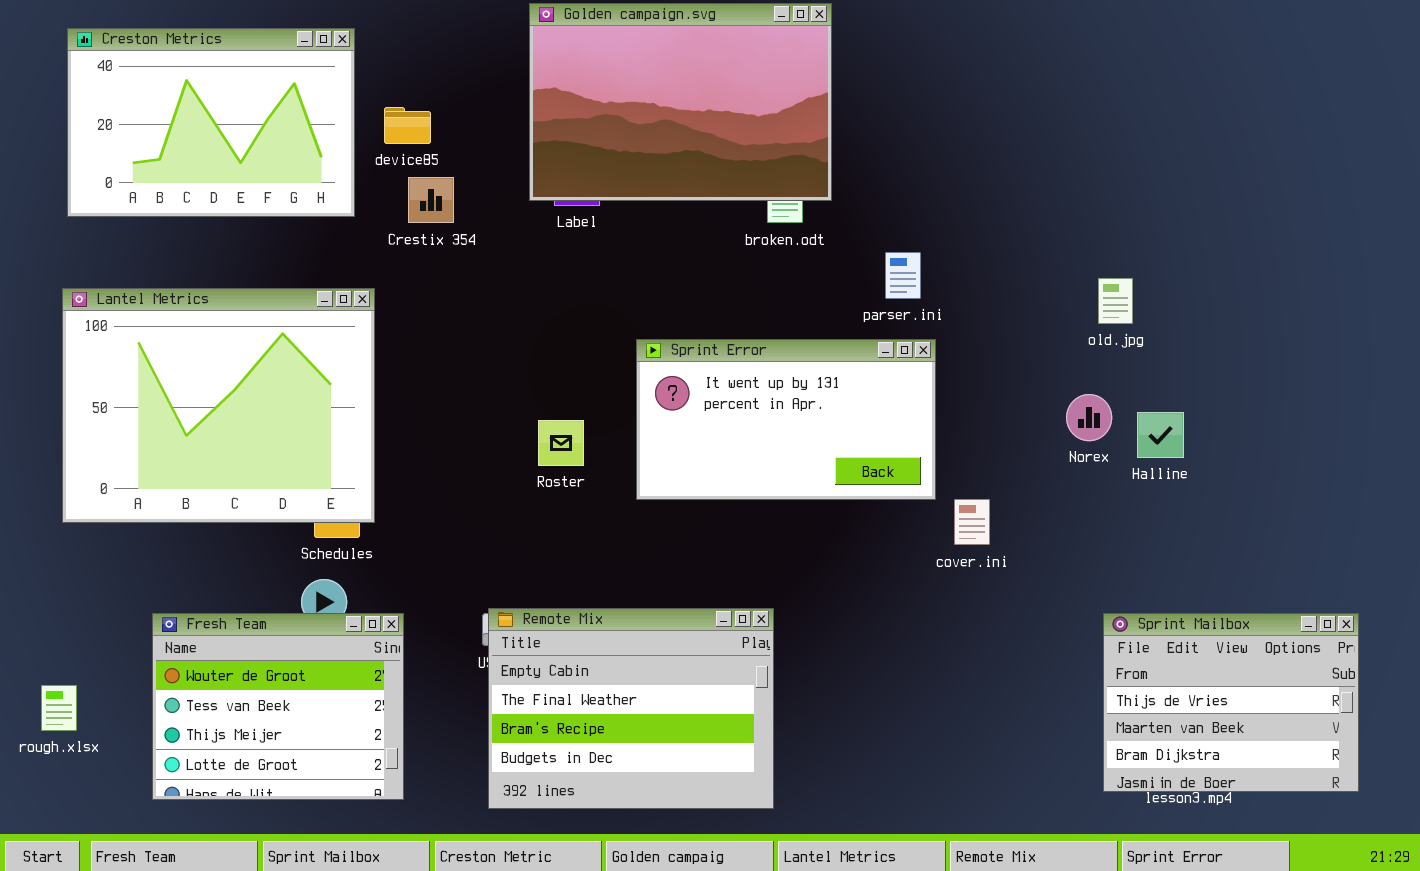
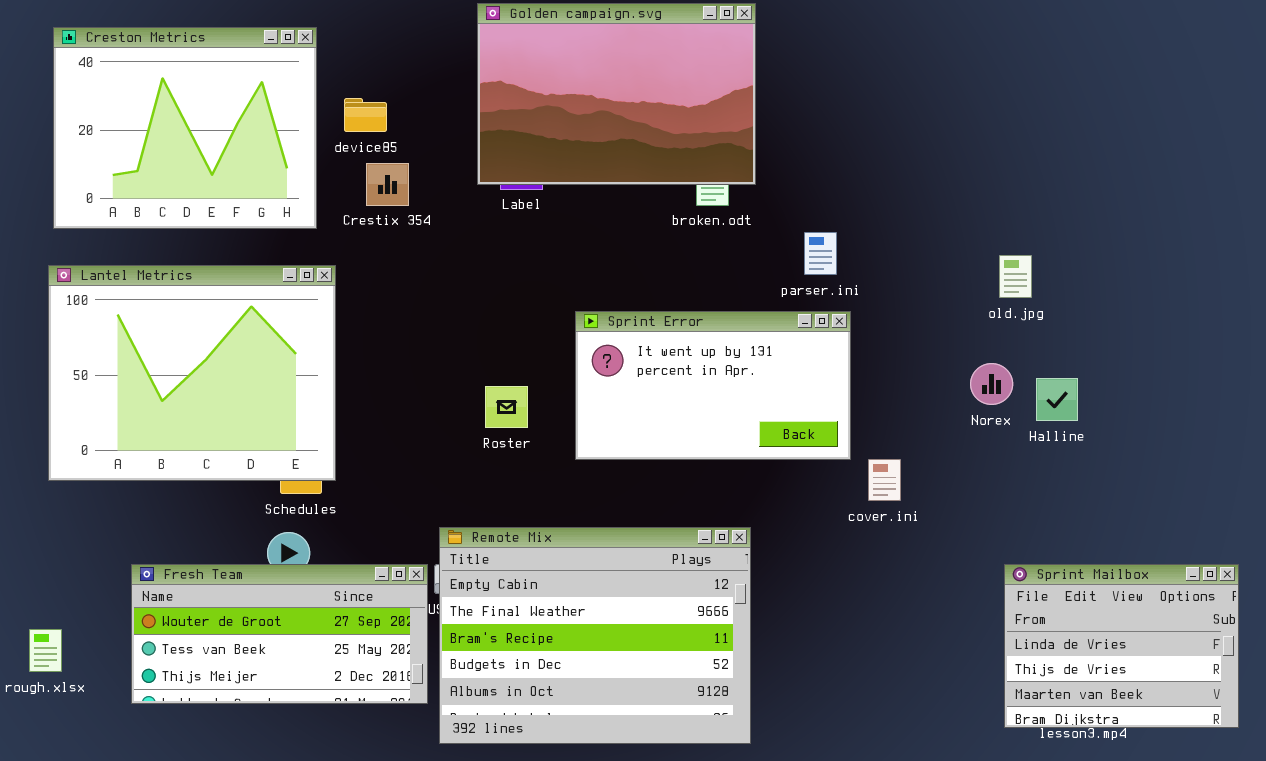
Creston Metrics: [67,28,355,217] -> [53,27,317,229], resized
Remote Mix: [488,608,774,809] -> [439,527,751,744], resized
Fresh Team: [152,613,404,800] -> [131,564,428,704], resized
Sprint Mailbox: [1103,613,1359,792] -> [1004,564,1239,728], scrolled up 1 row

